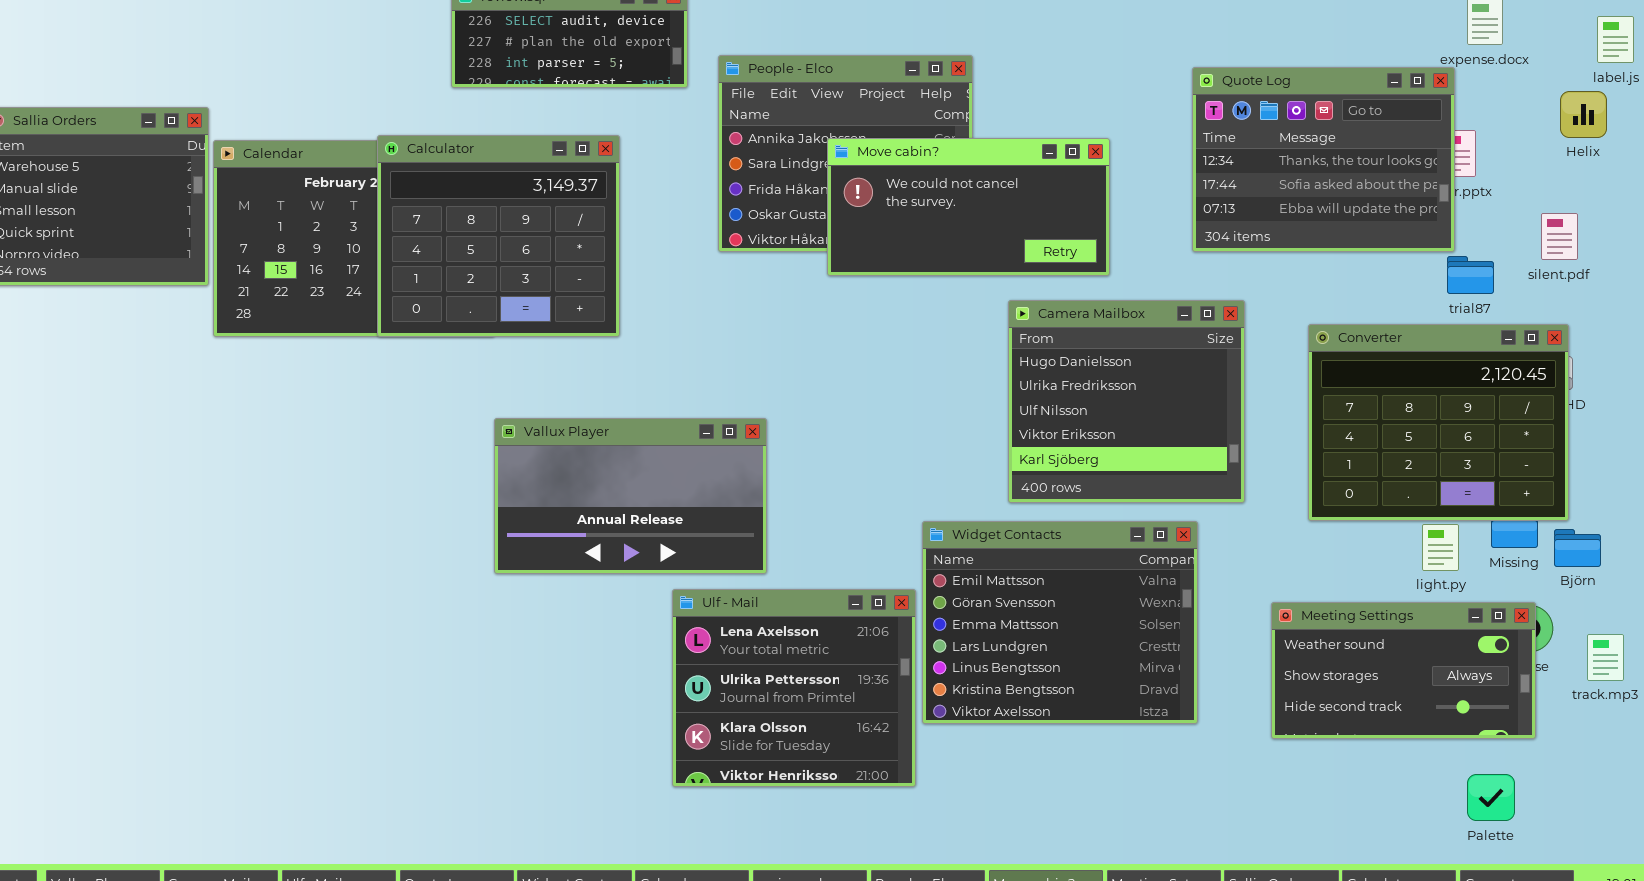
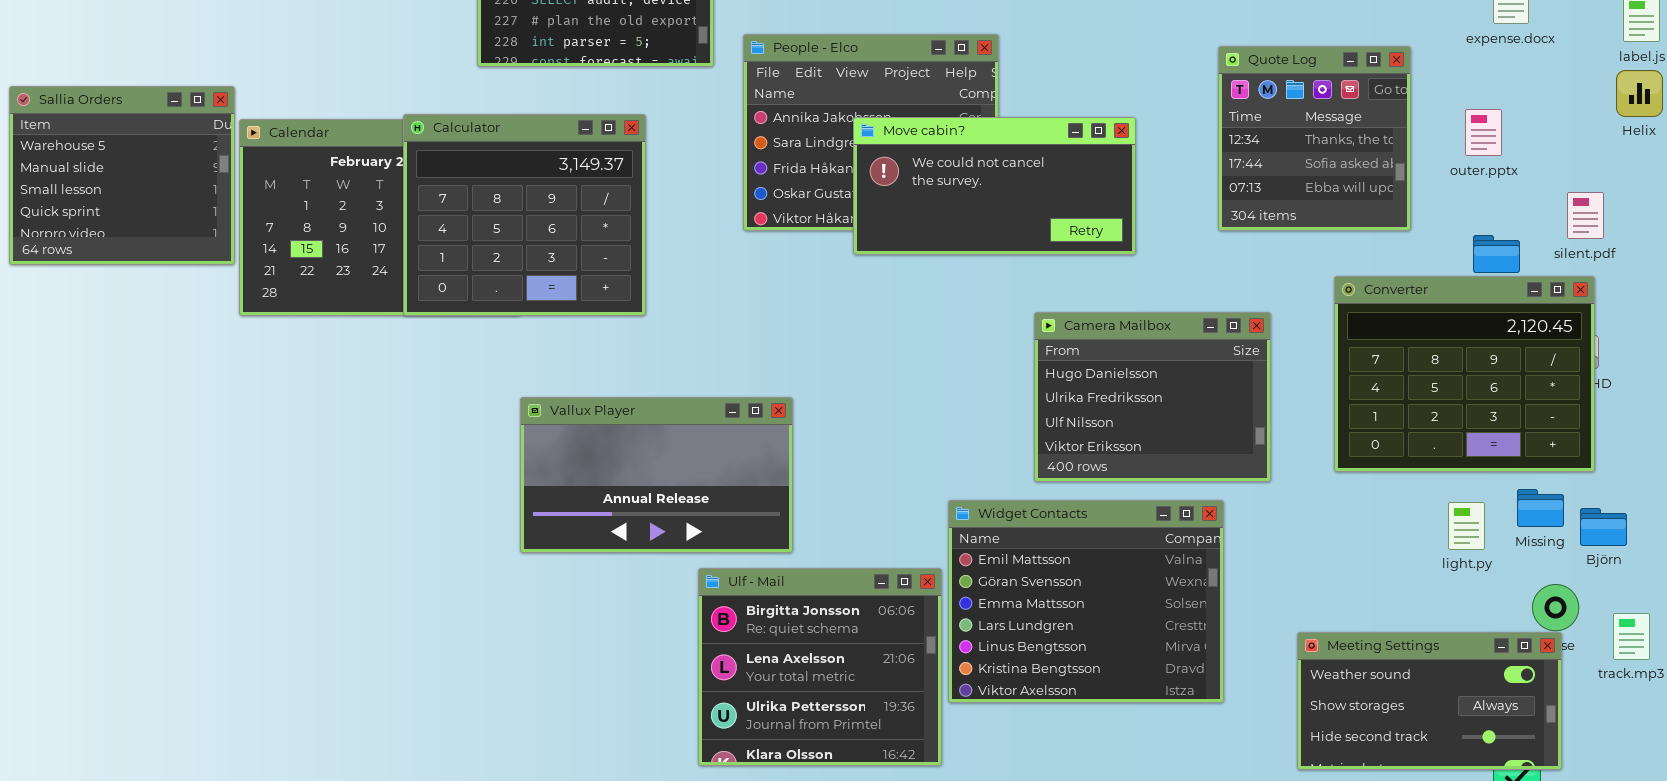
Quote Log: [1192,67,1455,252] -> [1218,46,1411,231], resized
Helix: [1560,91,1607,138] -> [1616,70,1663,117], moved
Camera Mailbox: [1008,300,1245,503] -> [1034,312,1271,482], resized
Converter: [1308,324,1569,521] -> [1334,276,1595,472], moved
Ulf - Mail: [672,589,916,787] -> [698,568,942,766], scrolled up 1 row
Meeting Settings: [1271,602,1536,739] -> [1297,632,1562,770], moved

